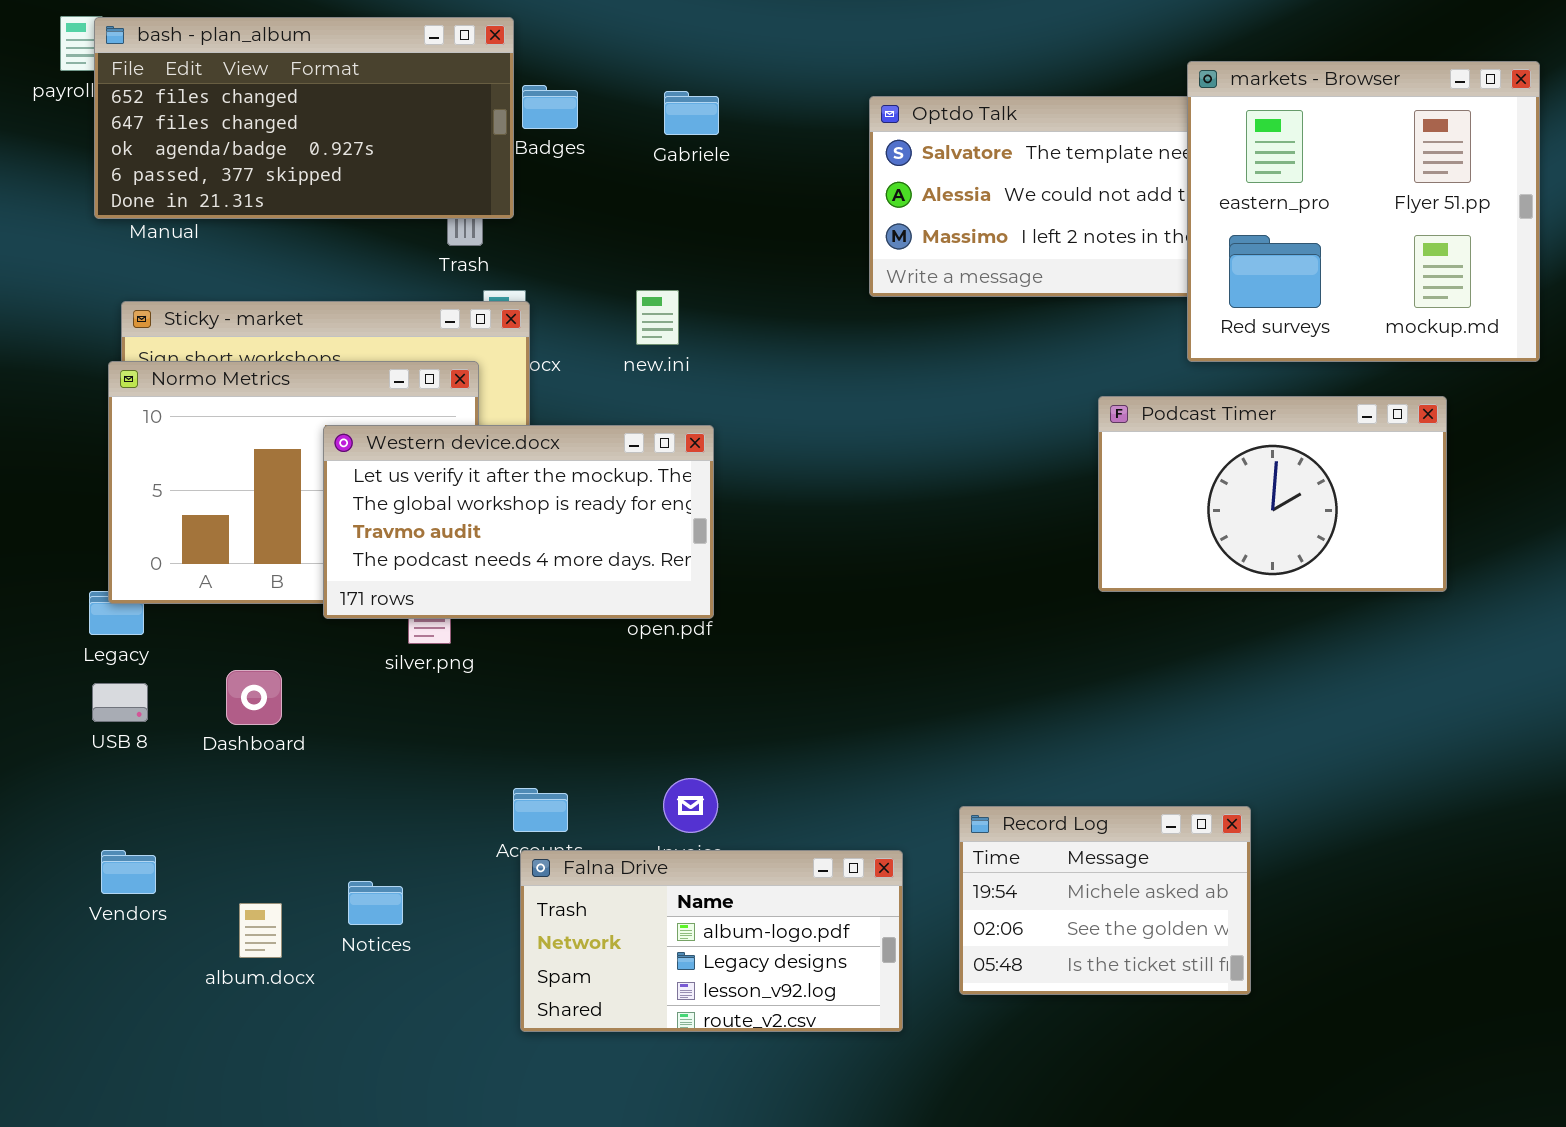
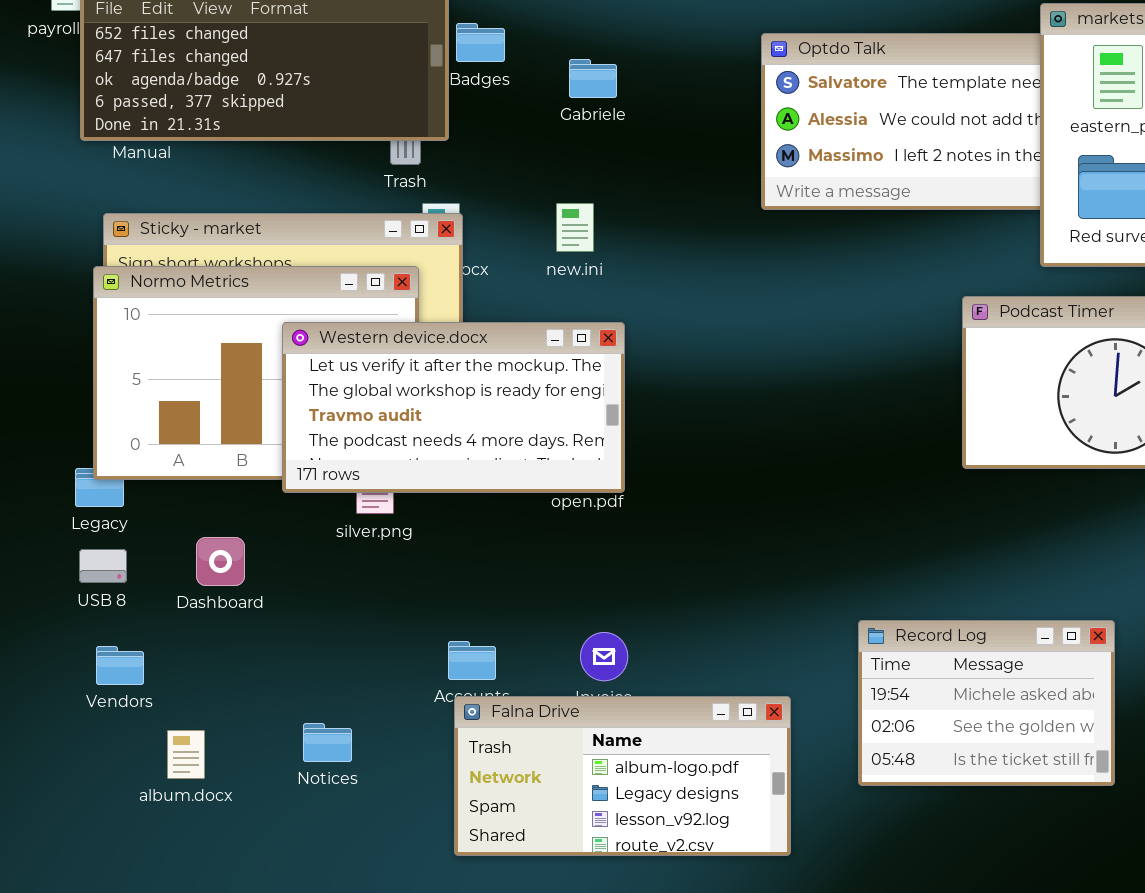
Gabriele: [664,91,719,135] -> [569,59,617,98], moved
Record Log: [959,806,1251,995] -> [858,620,1115,786], moved
Vendors: [101,850,156,894] -> [96,646,144,685], moved
album.docx: [239,903,282,958] -> [167,730,205,779], moved

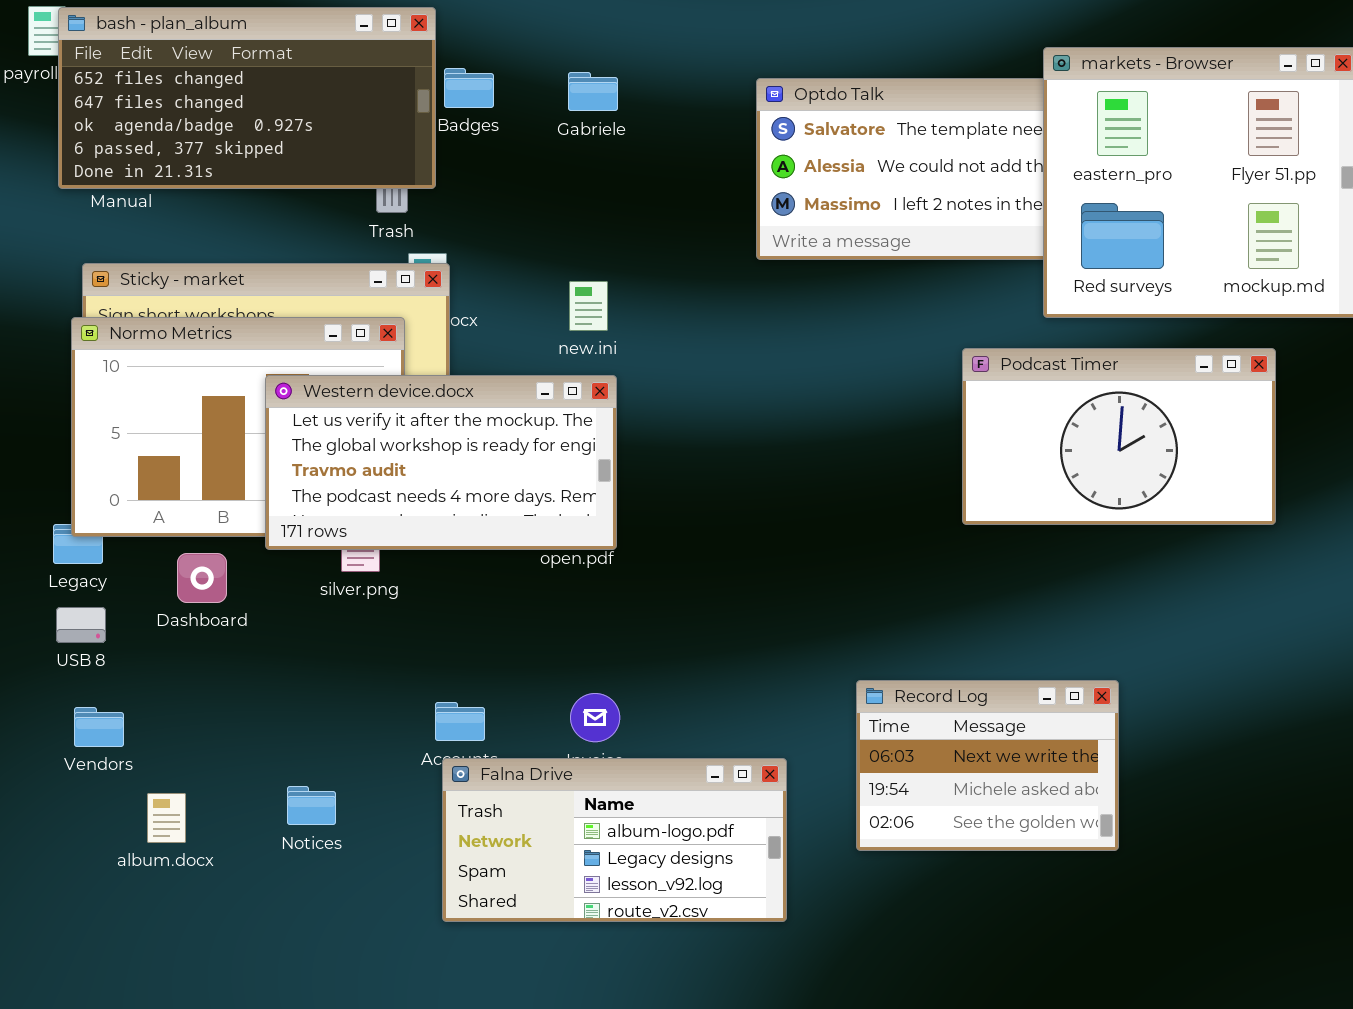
Gabriele: [569,59,617,98] -> [568,72,618,111], moved
new.ini: [556,203,594,252] -> [569,281,608,331], moved
Dashboard: [196,537,245,586] -> [177,553,227,603], moved
Record Log: [858,620,1115,786] -> [856,680,1119,851], scrolled up 1 row

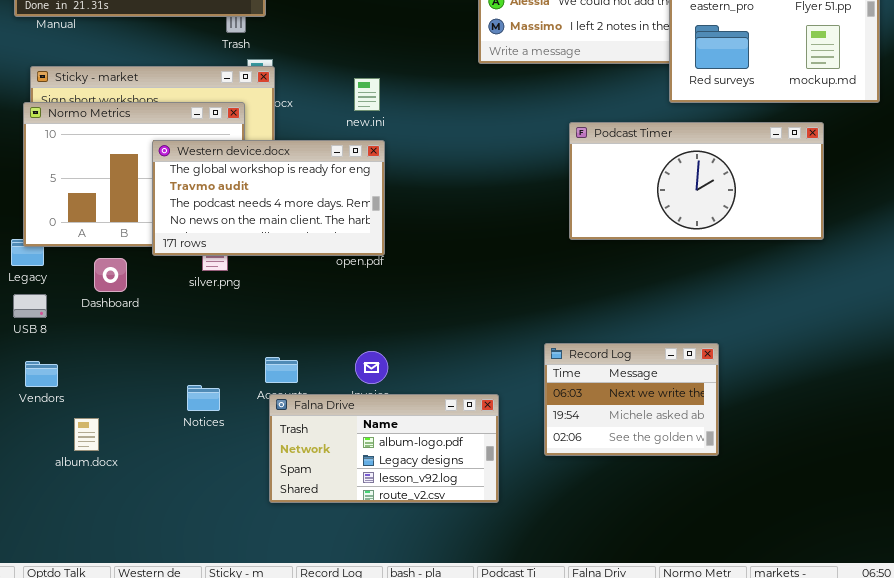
Podcast Timer: [962,348,1276,525] -> [569,122,824,240], resized
Western device.docx: [265,375,617,550] -> [152,140,385,256], scrolled down 1 row
Notices: [287,786,336,825] -> [187,385,220,411], moved

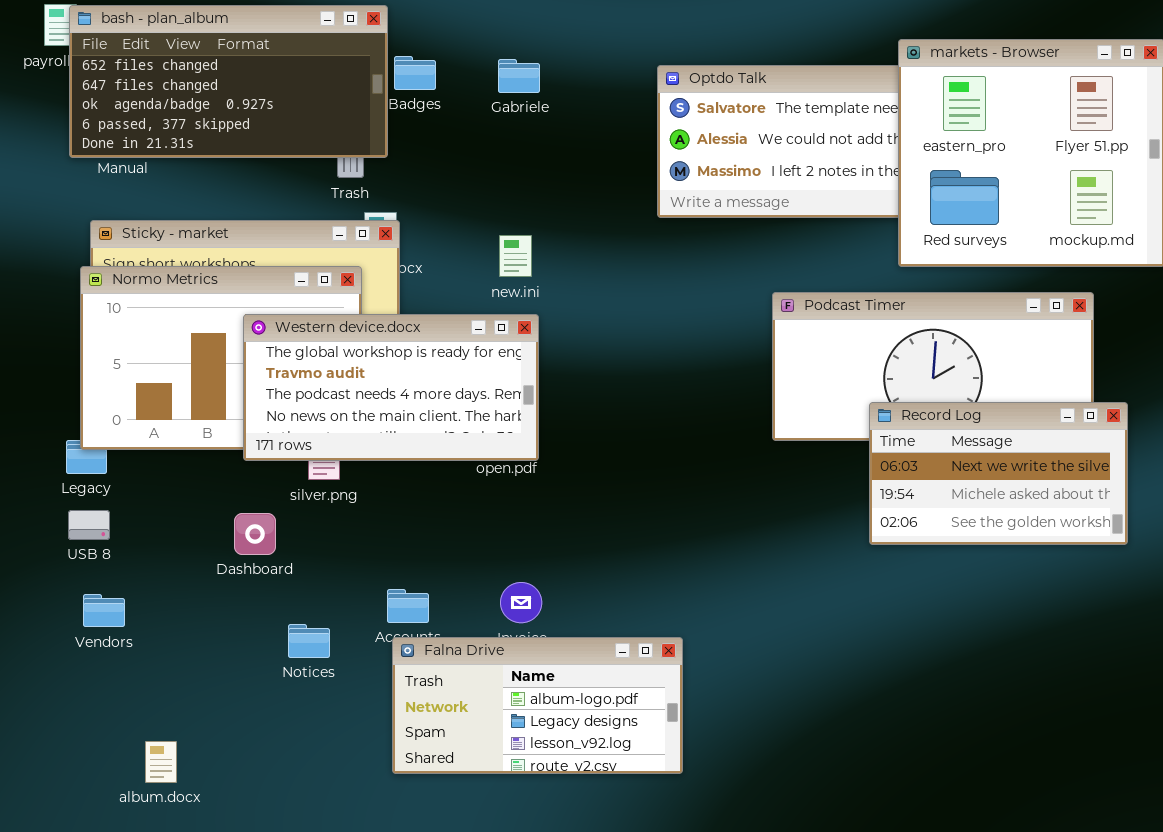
Dashboard: [94,258,127,292] -> [234,513,276,555], moved
Record Log: [544,343,719,456] -> [869,402,1128,545], moved, resized
album.docx: [74,418,99,451] -> [145,741,177,783], moved

